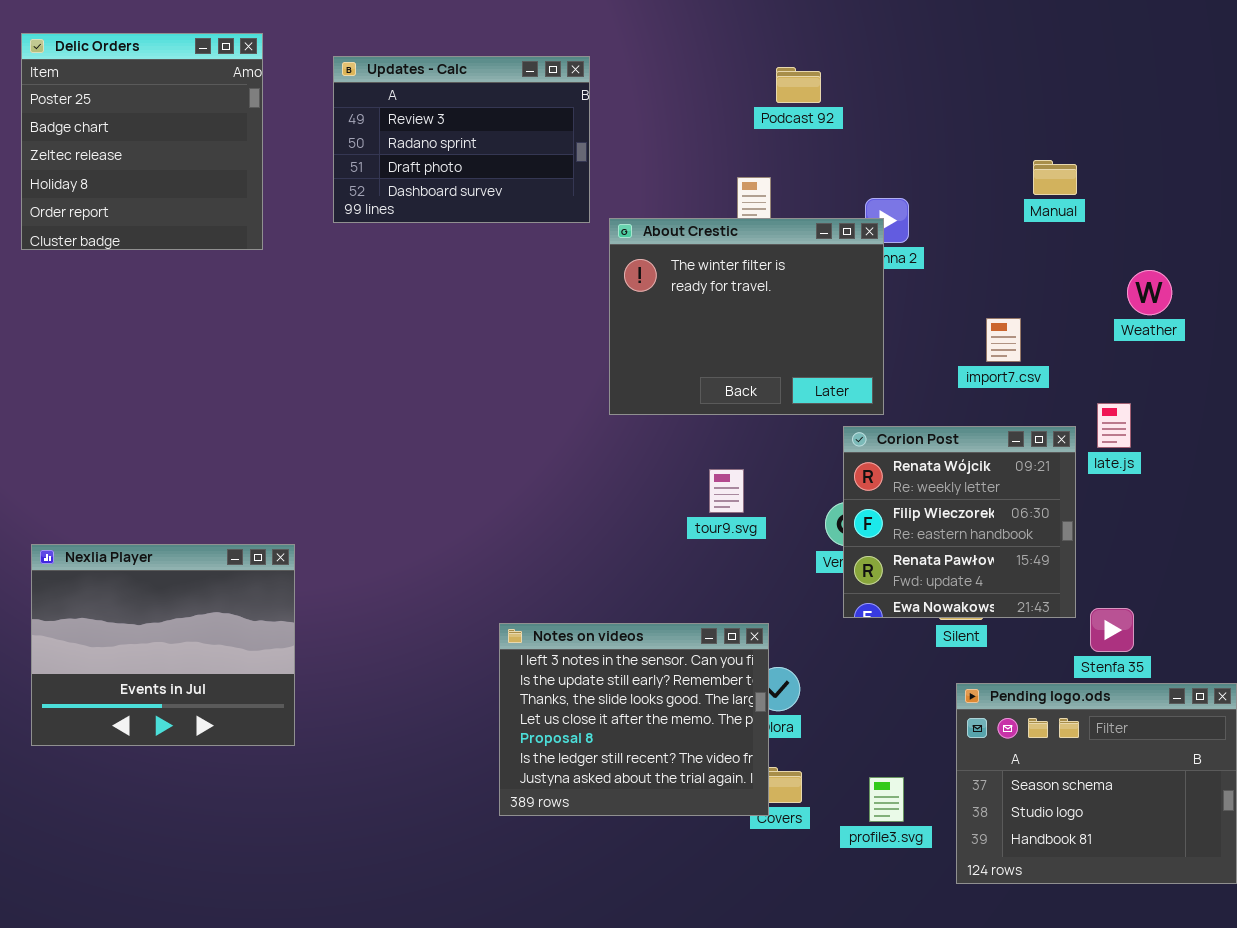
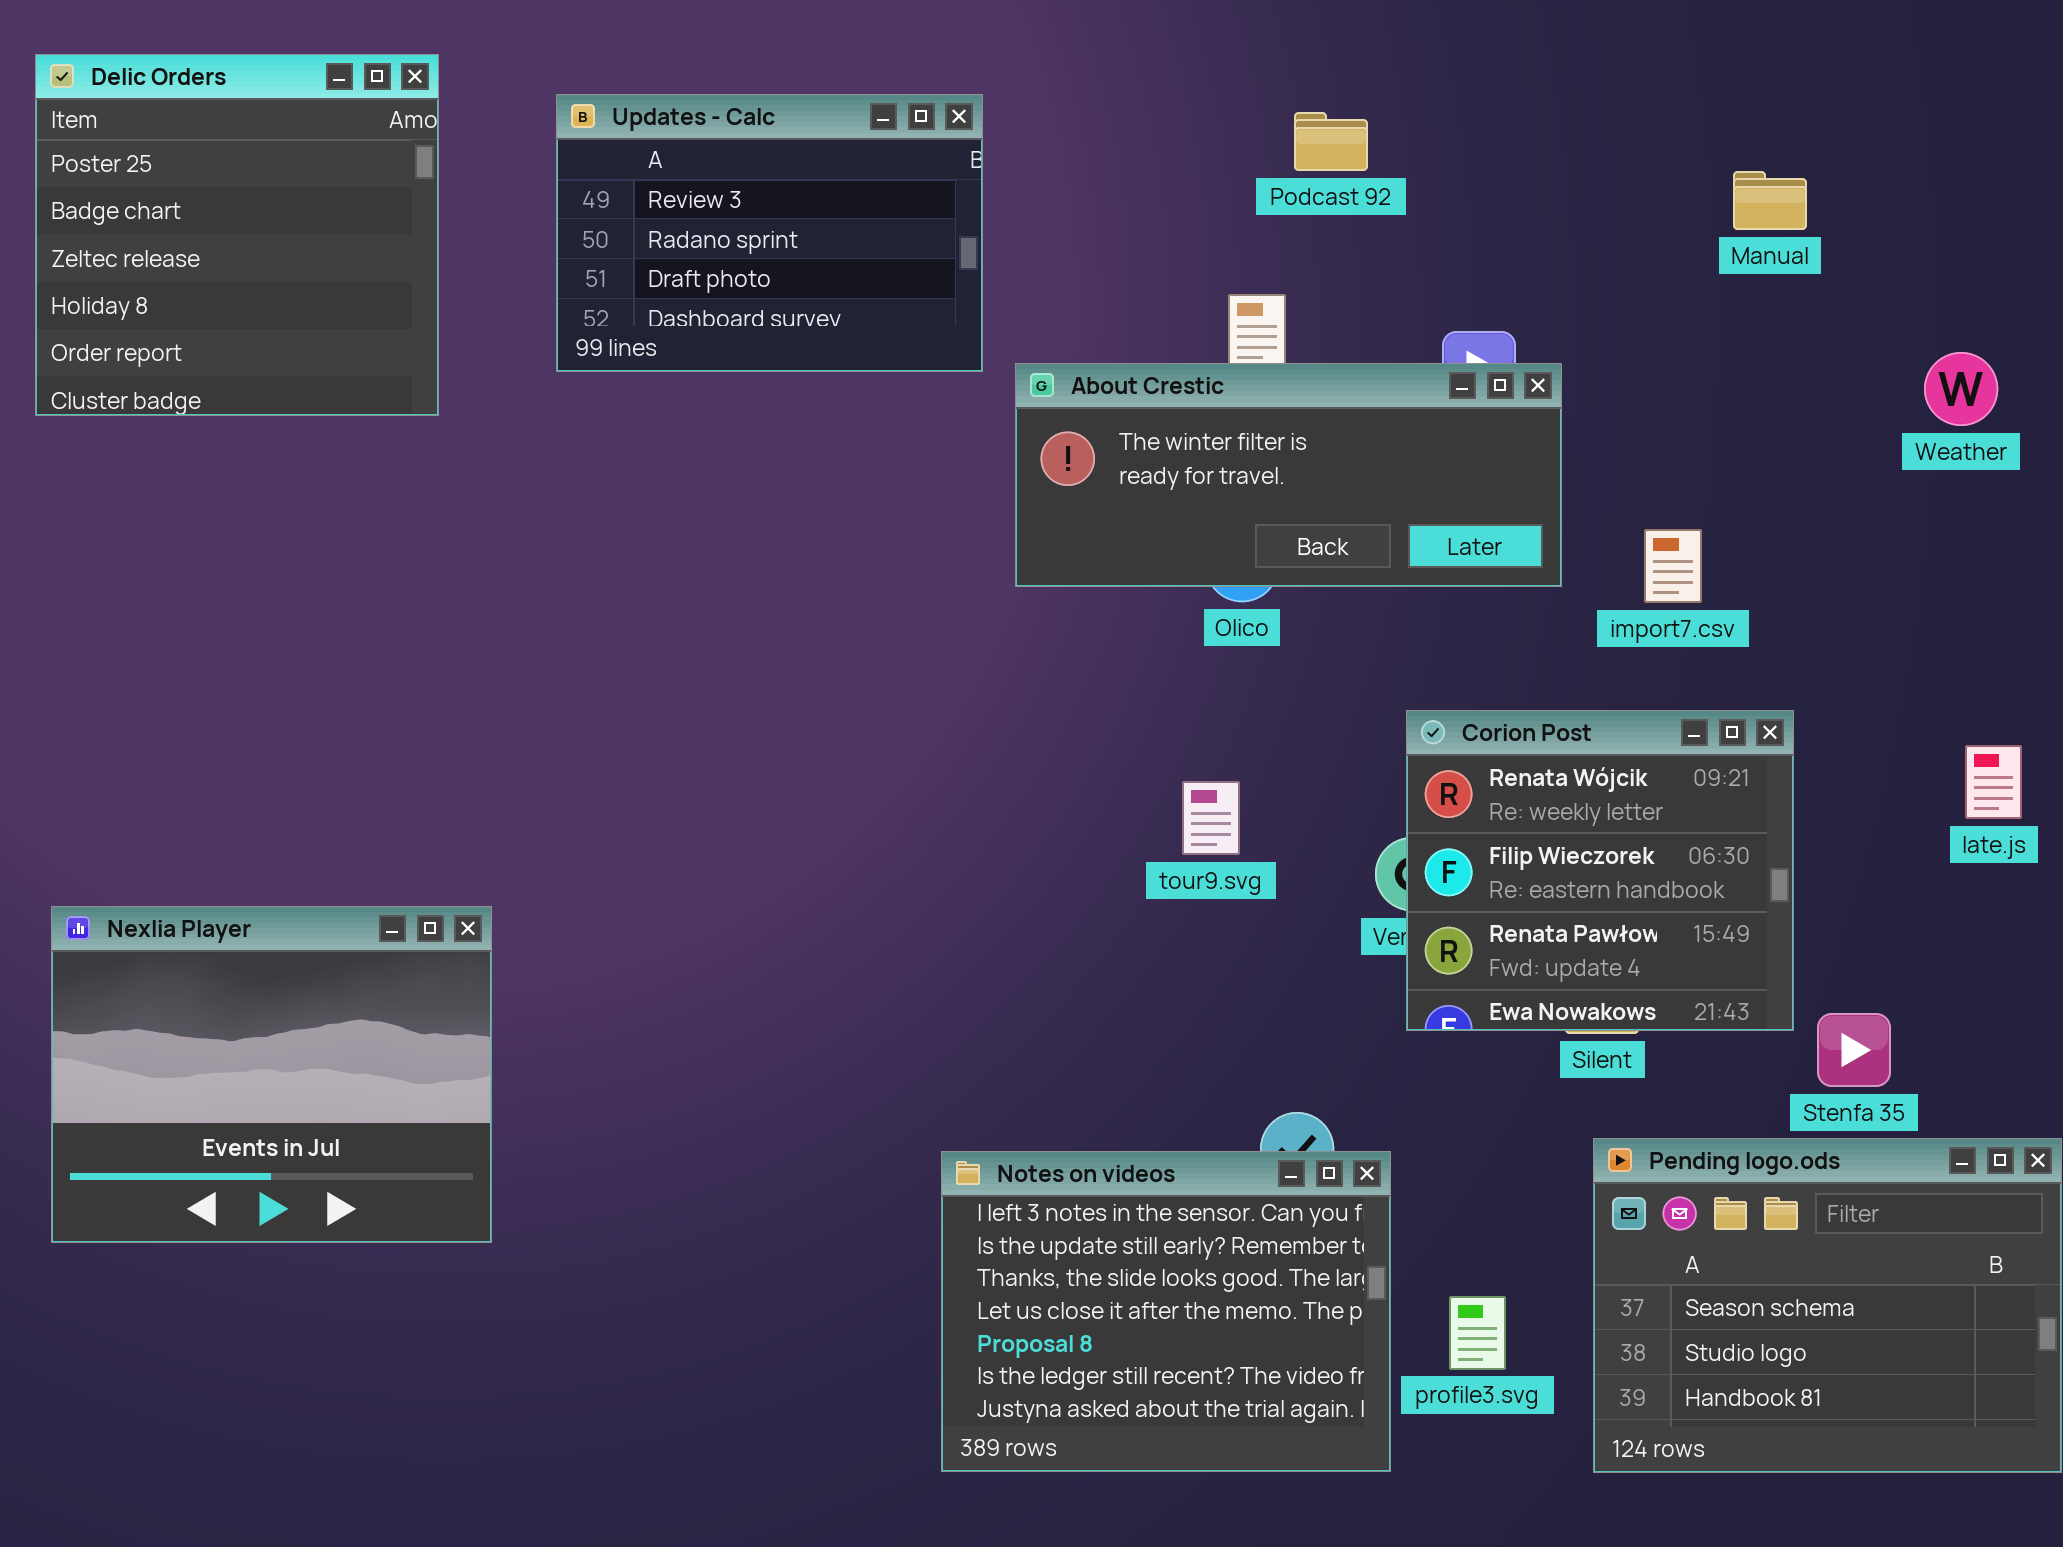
Manual: [1033,160,1077,195] -> [1733,171,1807,230], moved
About Crestic: [609,218,884,415] -> [1015,363,1562,587], resized
Weather: [1127,270,1172,315] -> [1924,352,1998,426], moved
late.js: [1097,403,1131,448] -> [1965,745,2022,819], moved
Notes on videos: [499,623,769,816] -> [941,1151,1391,1472], moved

